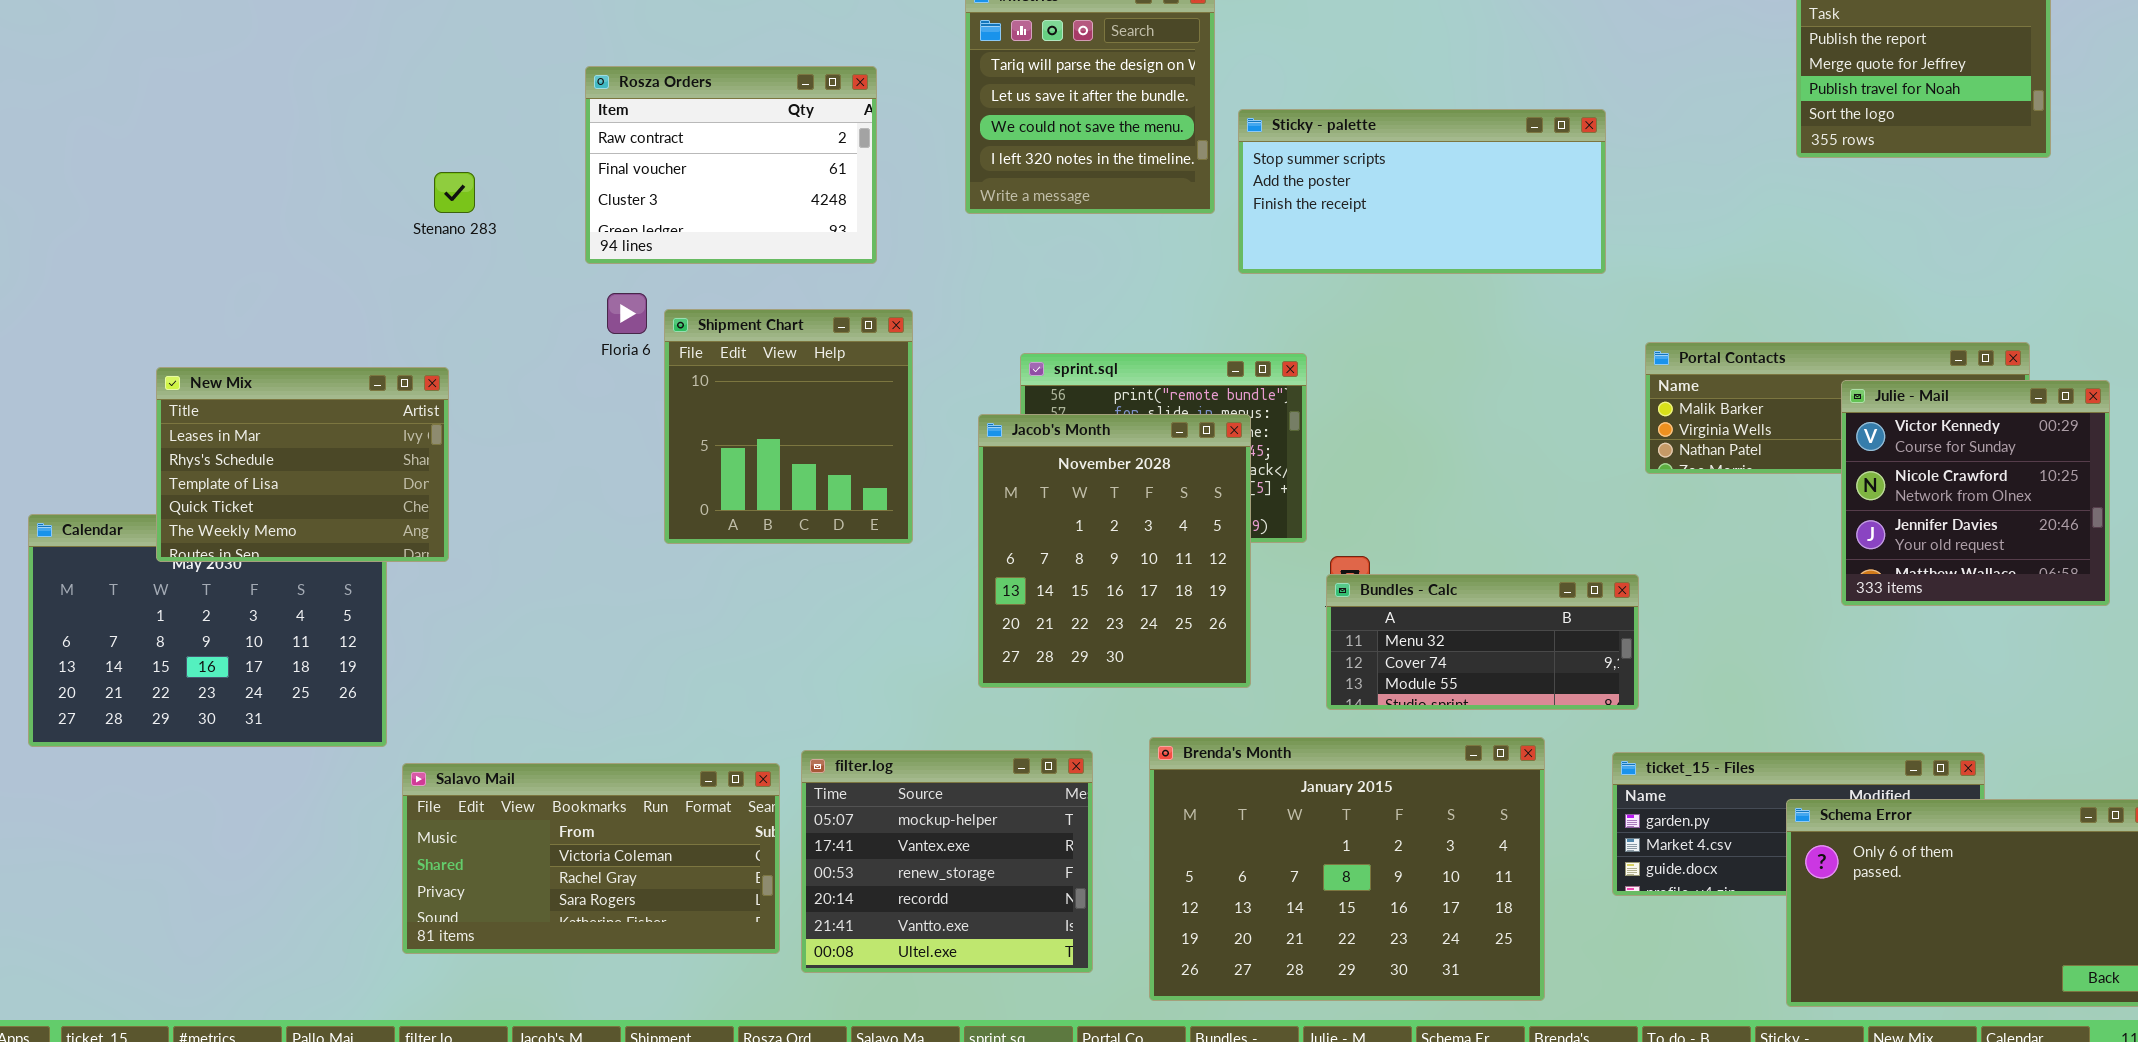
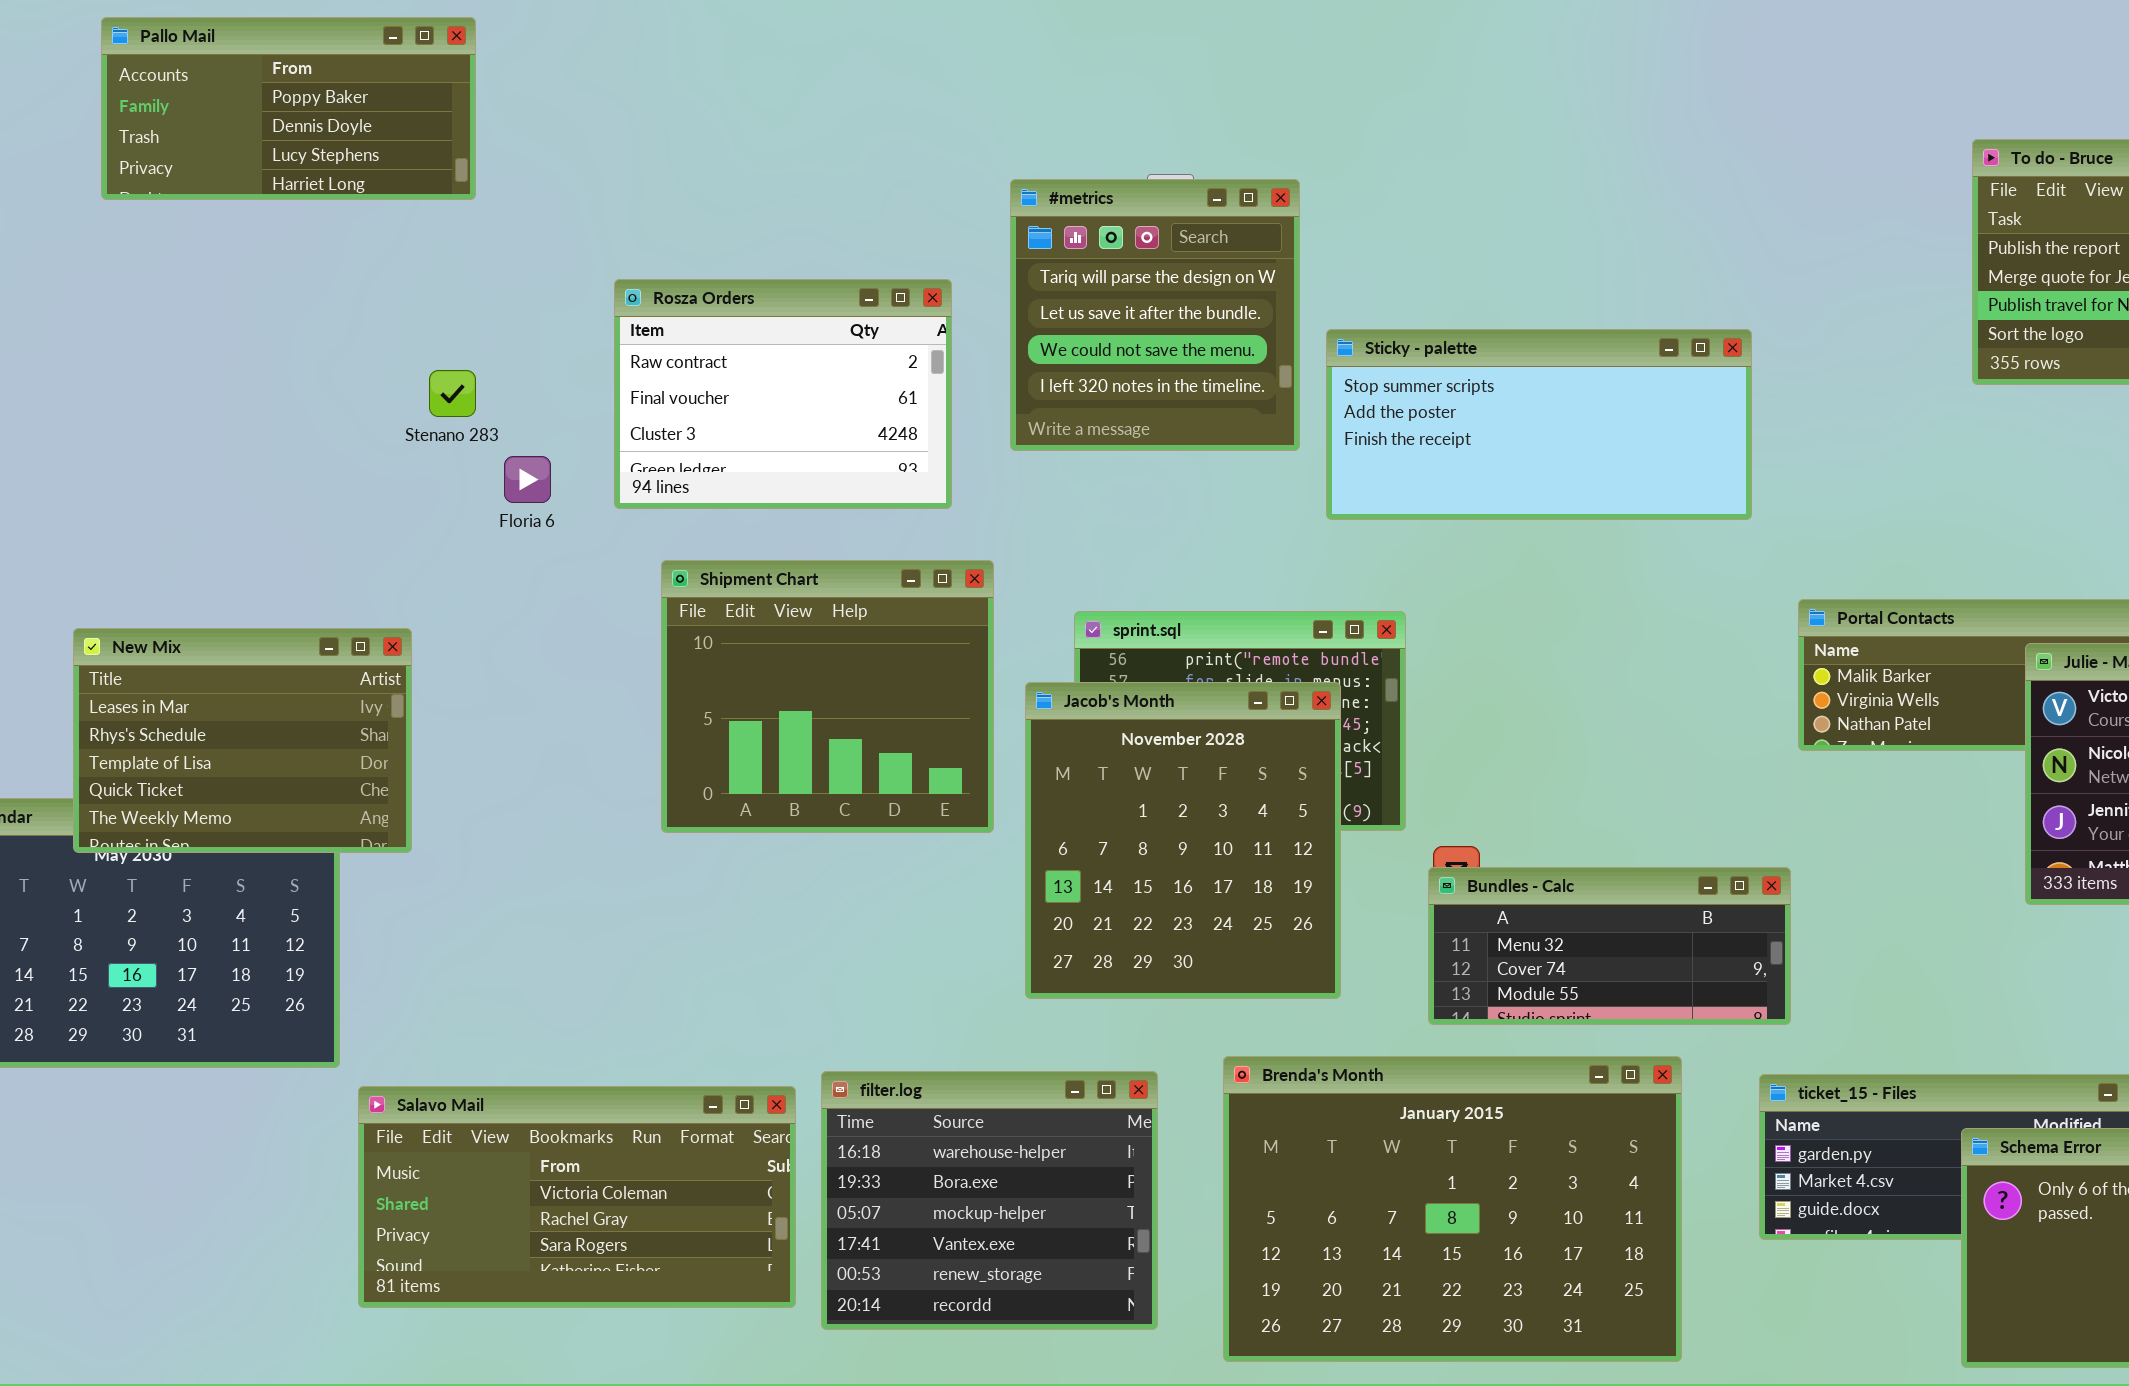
Rosza Orders: [585,66,877,264] -> [614,279,952,509], moved
Stenano 283: [434,172,475,213] -> [429,370,476,417], moved
Floria 6: [607,293,647,334] -> [504,456,551,503], moved
Shipment Chart: [664,309,913,544] -> [661,560,994,833], resized
filter.log: [801,750,1093,973] -> [821,1071,1158,1330], scrolled up 2 rows

